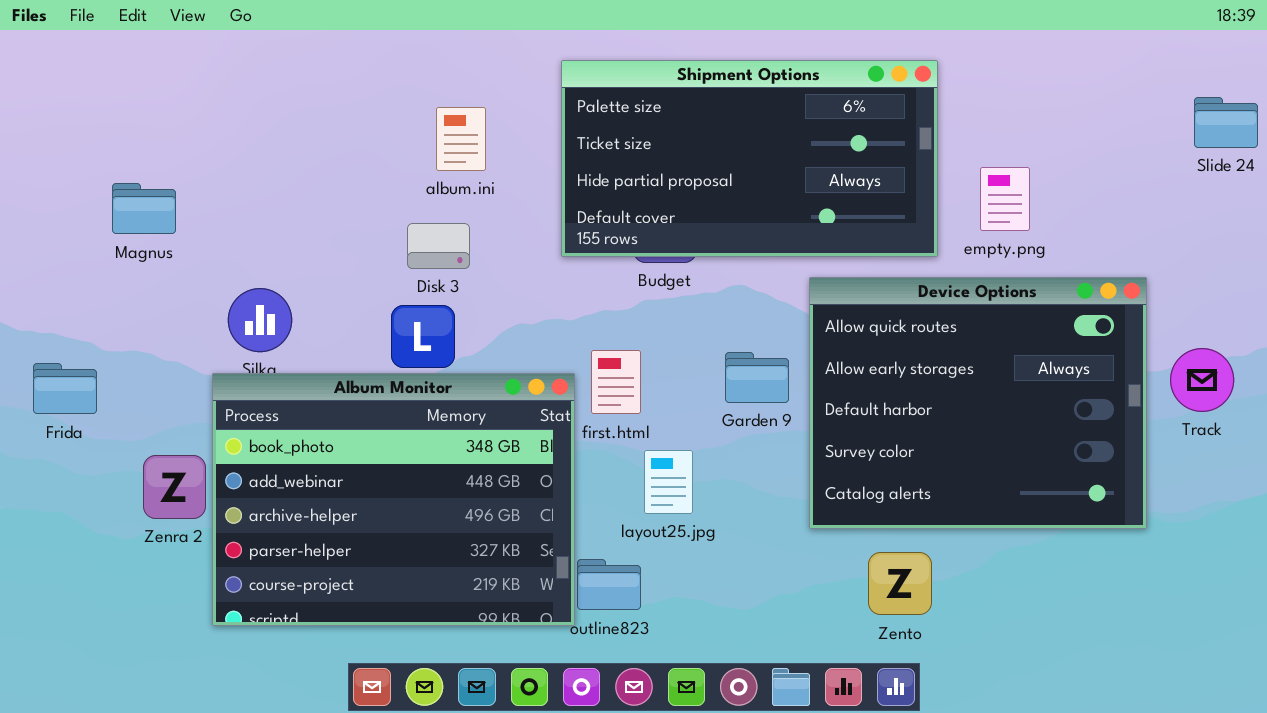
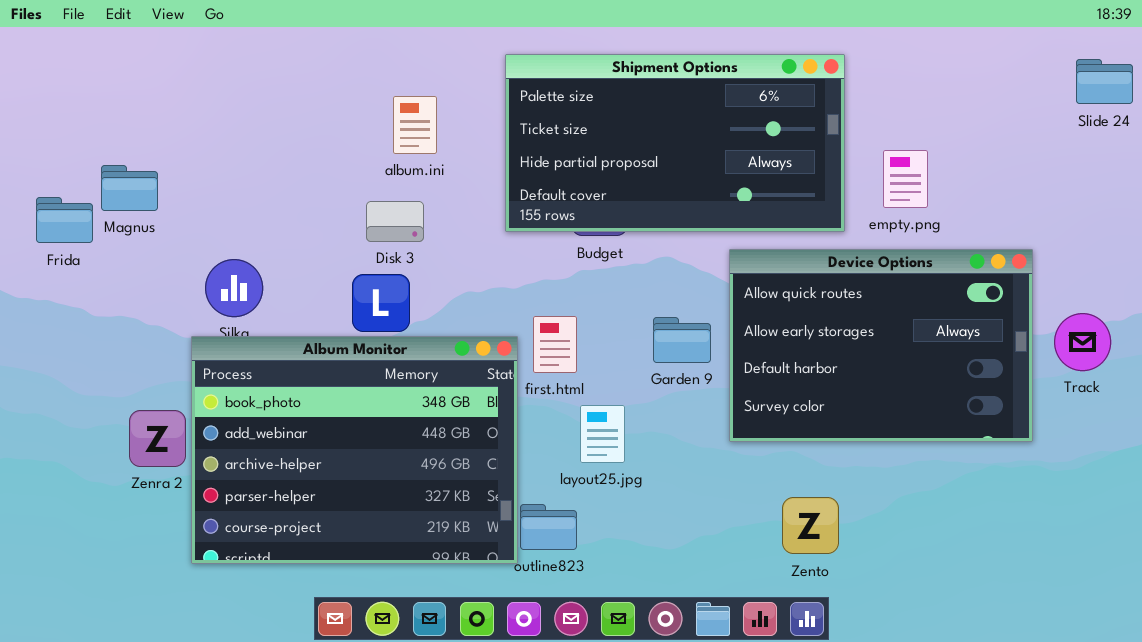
Slide 24: [1194,97,1258,148] -> [1076,59,1133,104], moved
Device Options: [809,277,1147,529] -> [729,249,1033,442], resized
Frida: [33,363,97,414] -> [36,197,93,243], moved

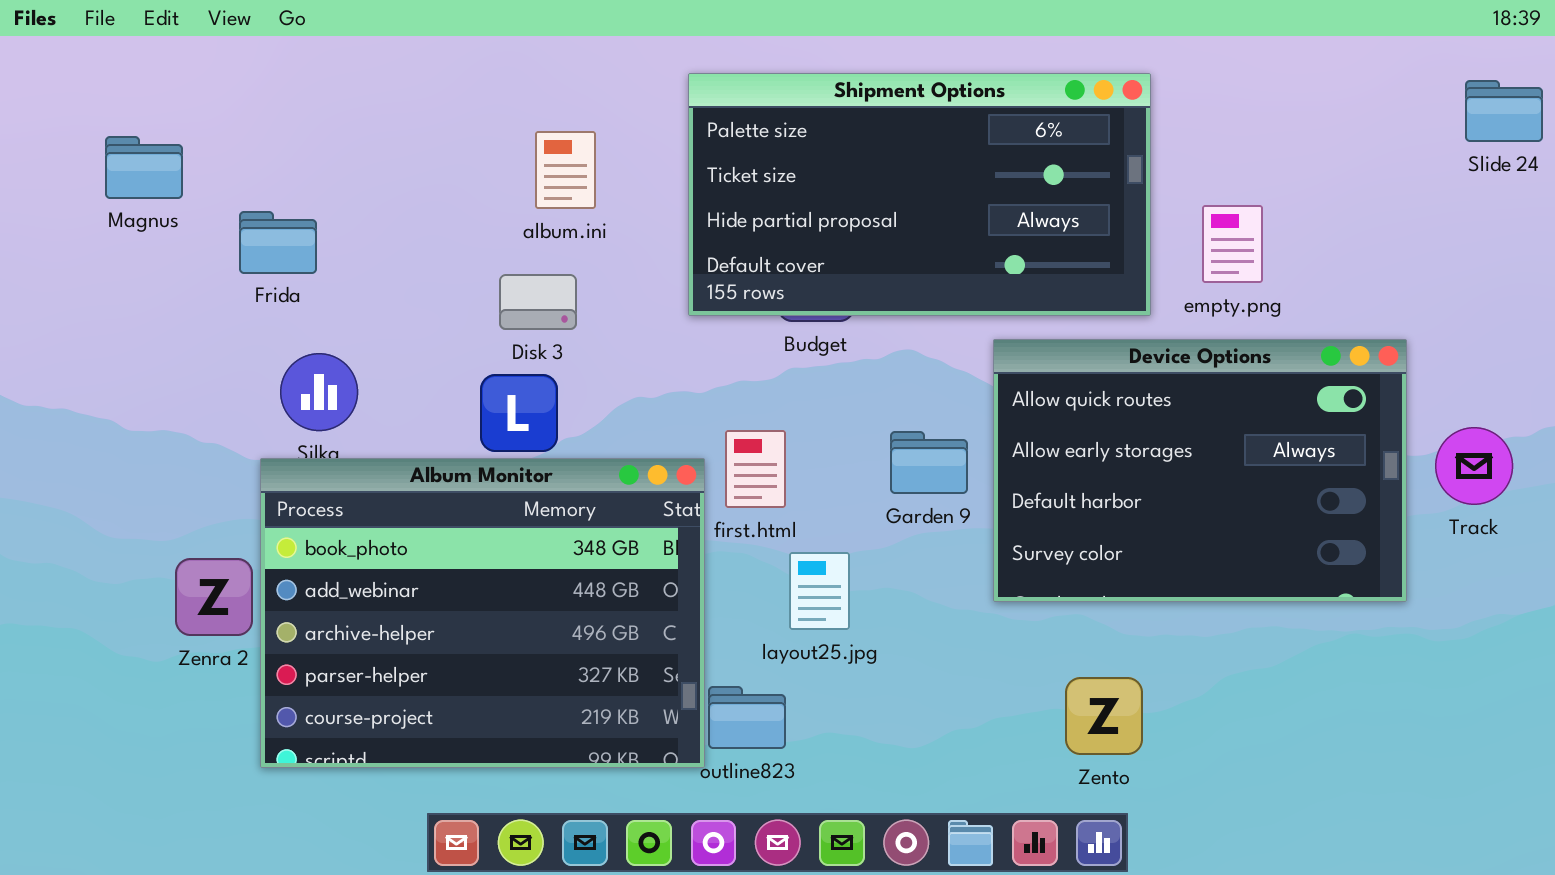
Magnus: [101,165,158,211] -> [105,136,183,199], moved
Frida: [36,197,93,243] -> [239,211,317,274], moved

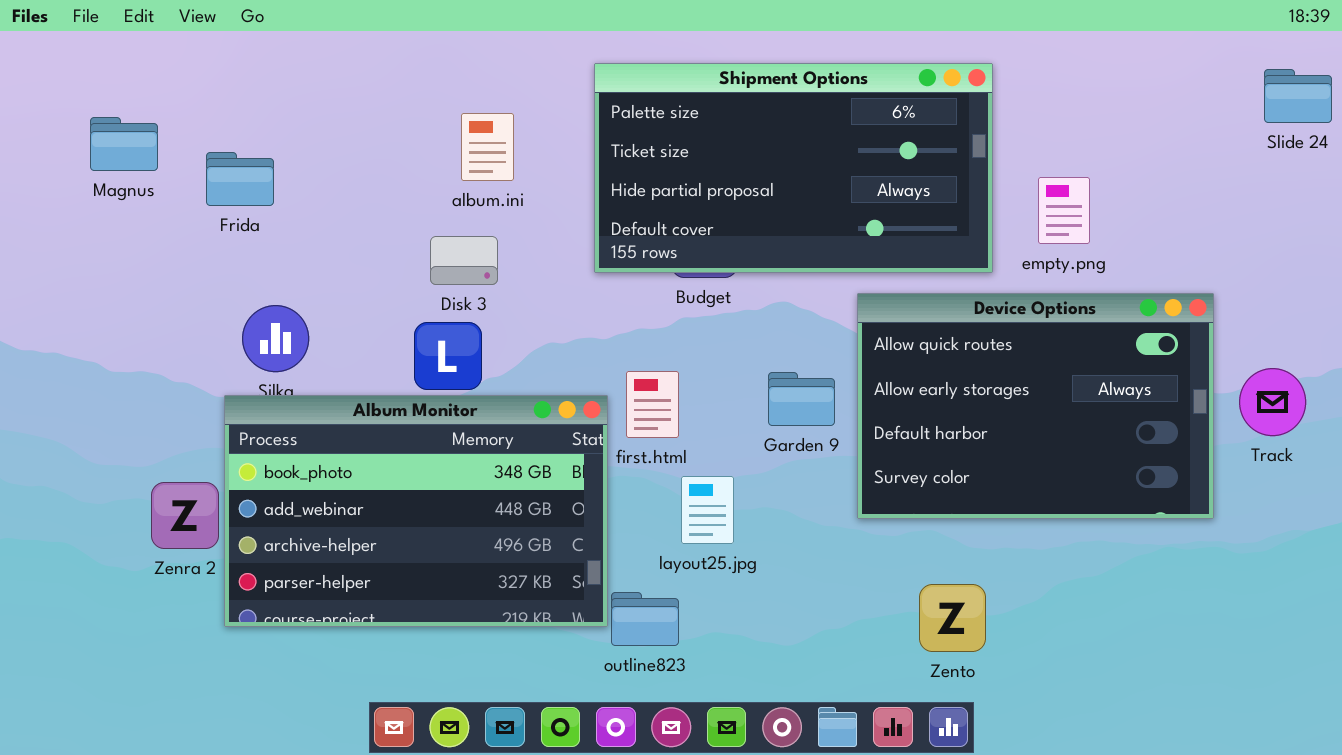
Frida: [239,211,317,274] -> [206,152,274,206], moved
Album Monitor: [260,458,705,768] -> [224,395,608,627], resized

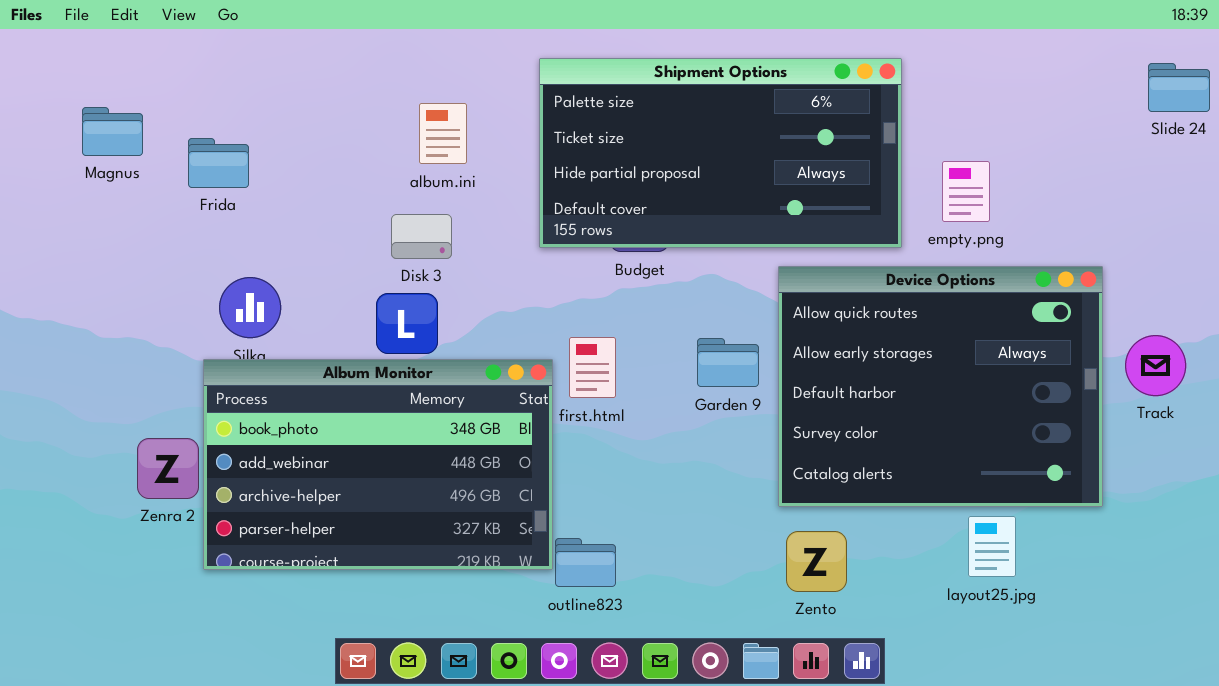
Device Options: [857,293,1214,519] -> [778,266,1103,507], resized
layout25.jpg: [681,476,734,544] -> [968,516,1016,577], moved
Zento: [919,584,986,652] -> [786,531,847,592], moved

